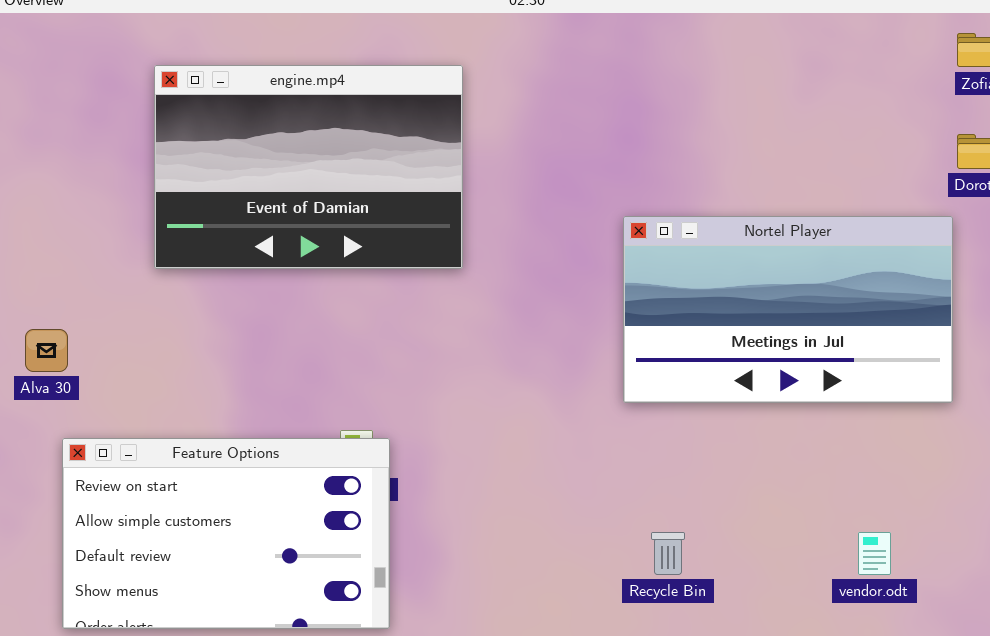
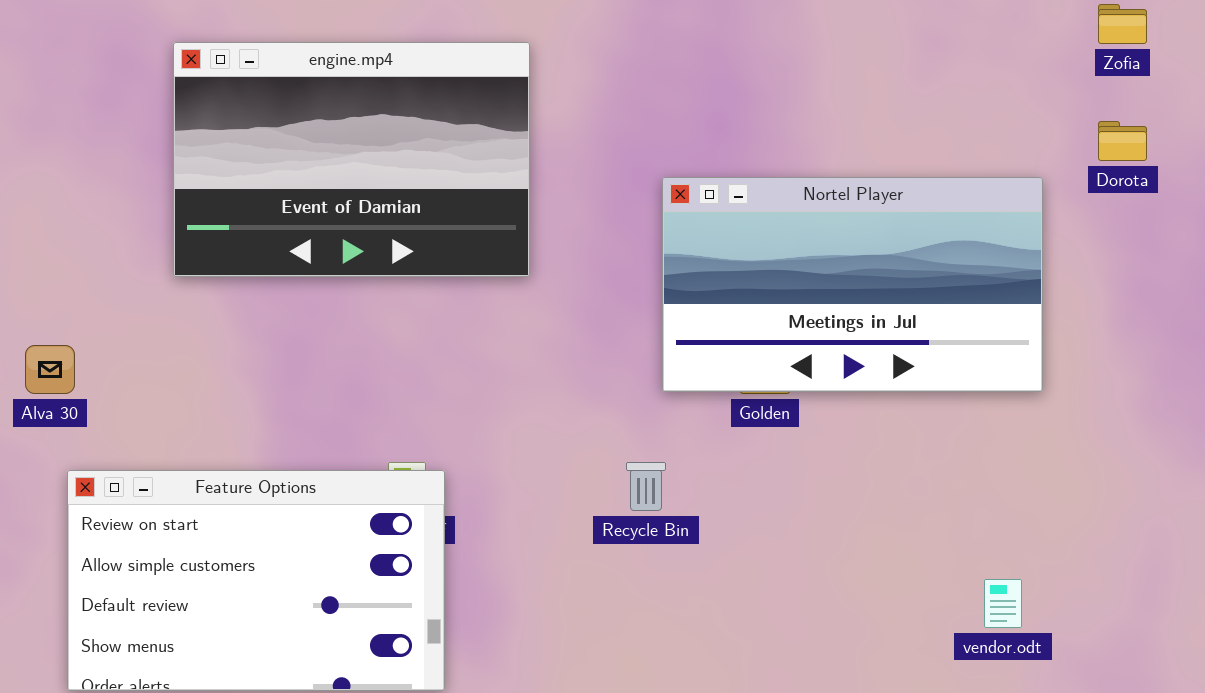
Nortel Player: [623,216,953,403] -> [662,177,1043,392], moved
Recycle Bin: [651,532,685,575] -> [626,462,666,511], moved

